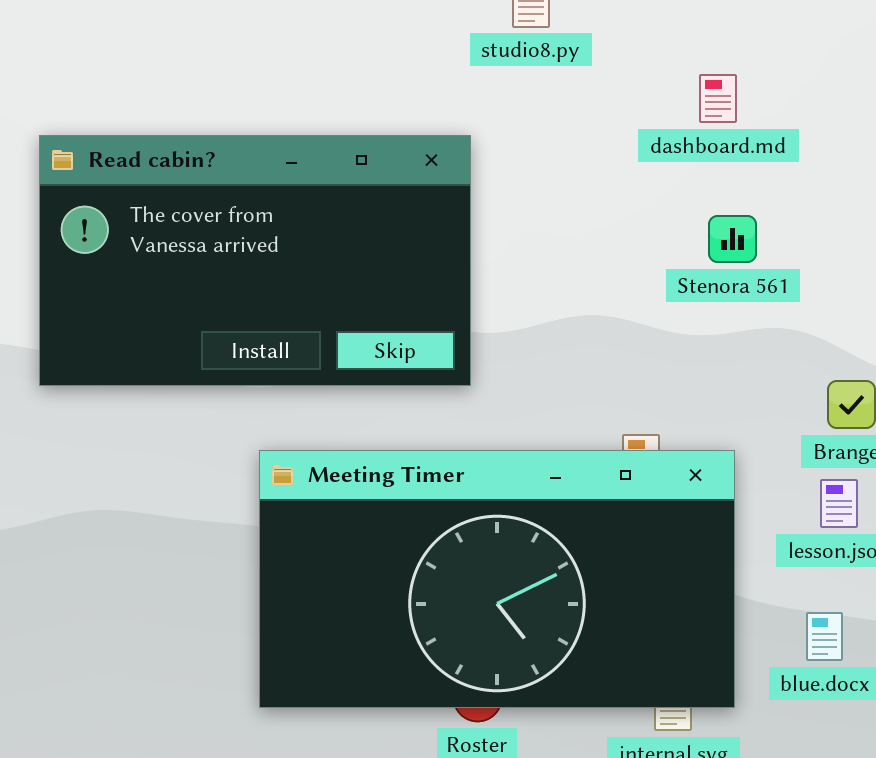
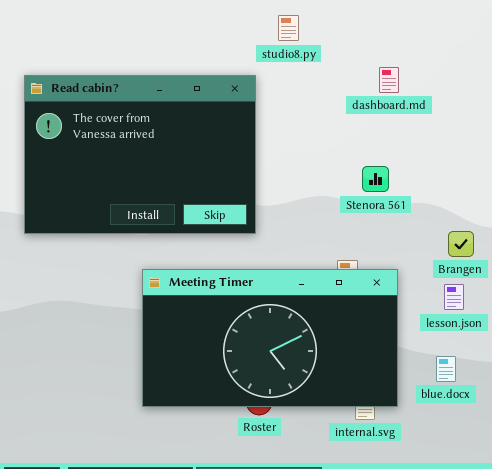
Read cabin?: [39,135,471,386] -> [24,75,256,234], resized
Stenora 561: [708,215,757,263] -> [362,166,389,192], moved

